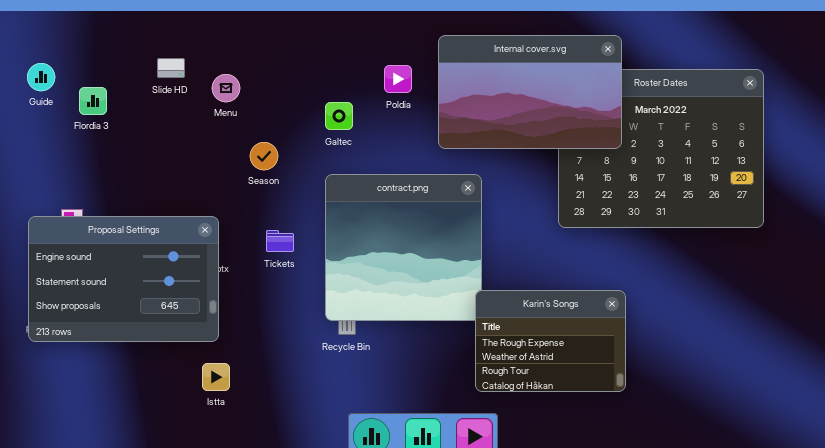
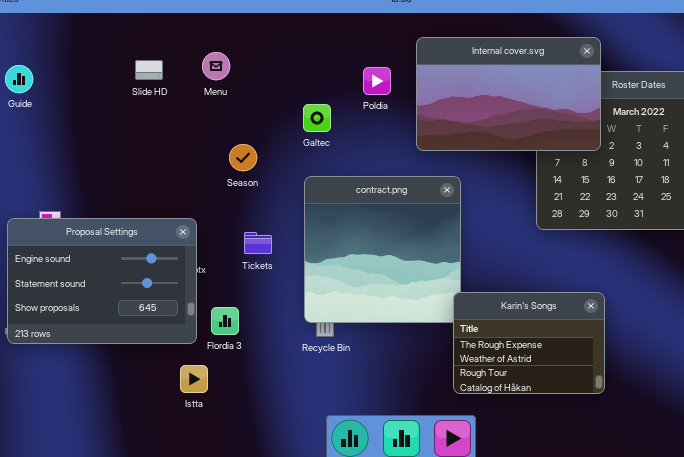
Menu: [212,74,240,102] -> [202,52,230,80], moved
Flordia 3: [79,87,107,115] -> [211,307,239,335], moved

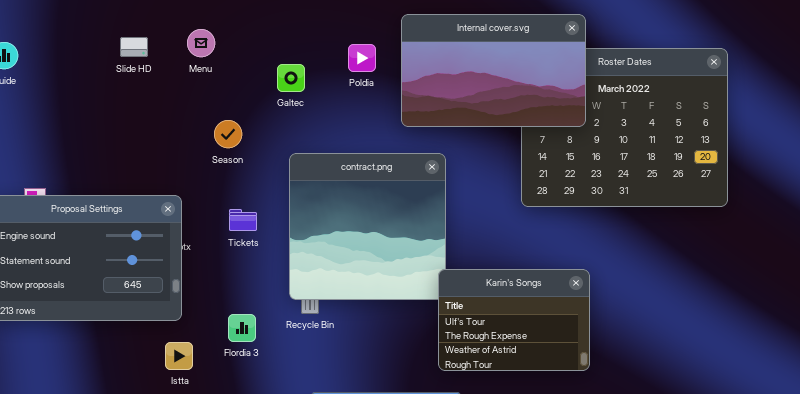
Galtec: [303,104,331,132] -> [277,64,305,92], moved
Karin's Songs: [453,292,605,394] -> [438,269,590,371], scrolled up 1 row
Flordia 3: [211,307,239,335] -> [228,314,256,342], moved

